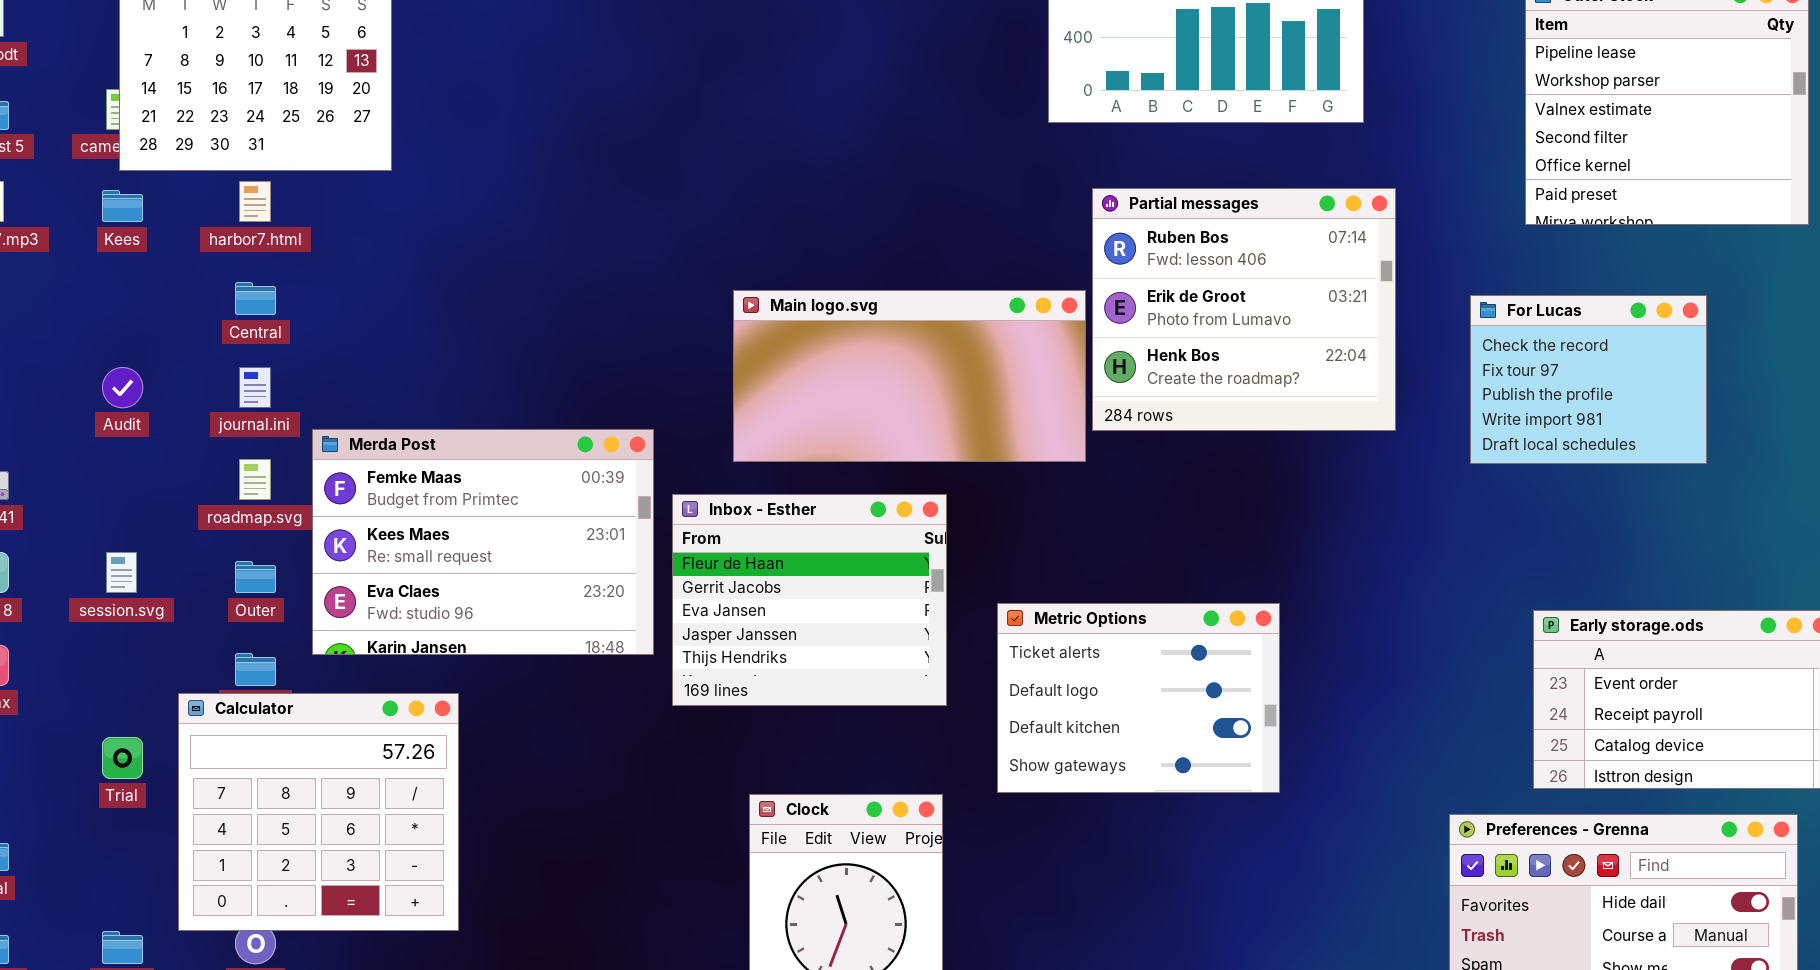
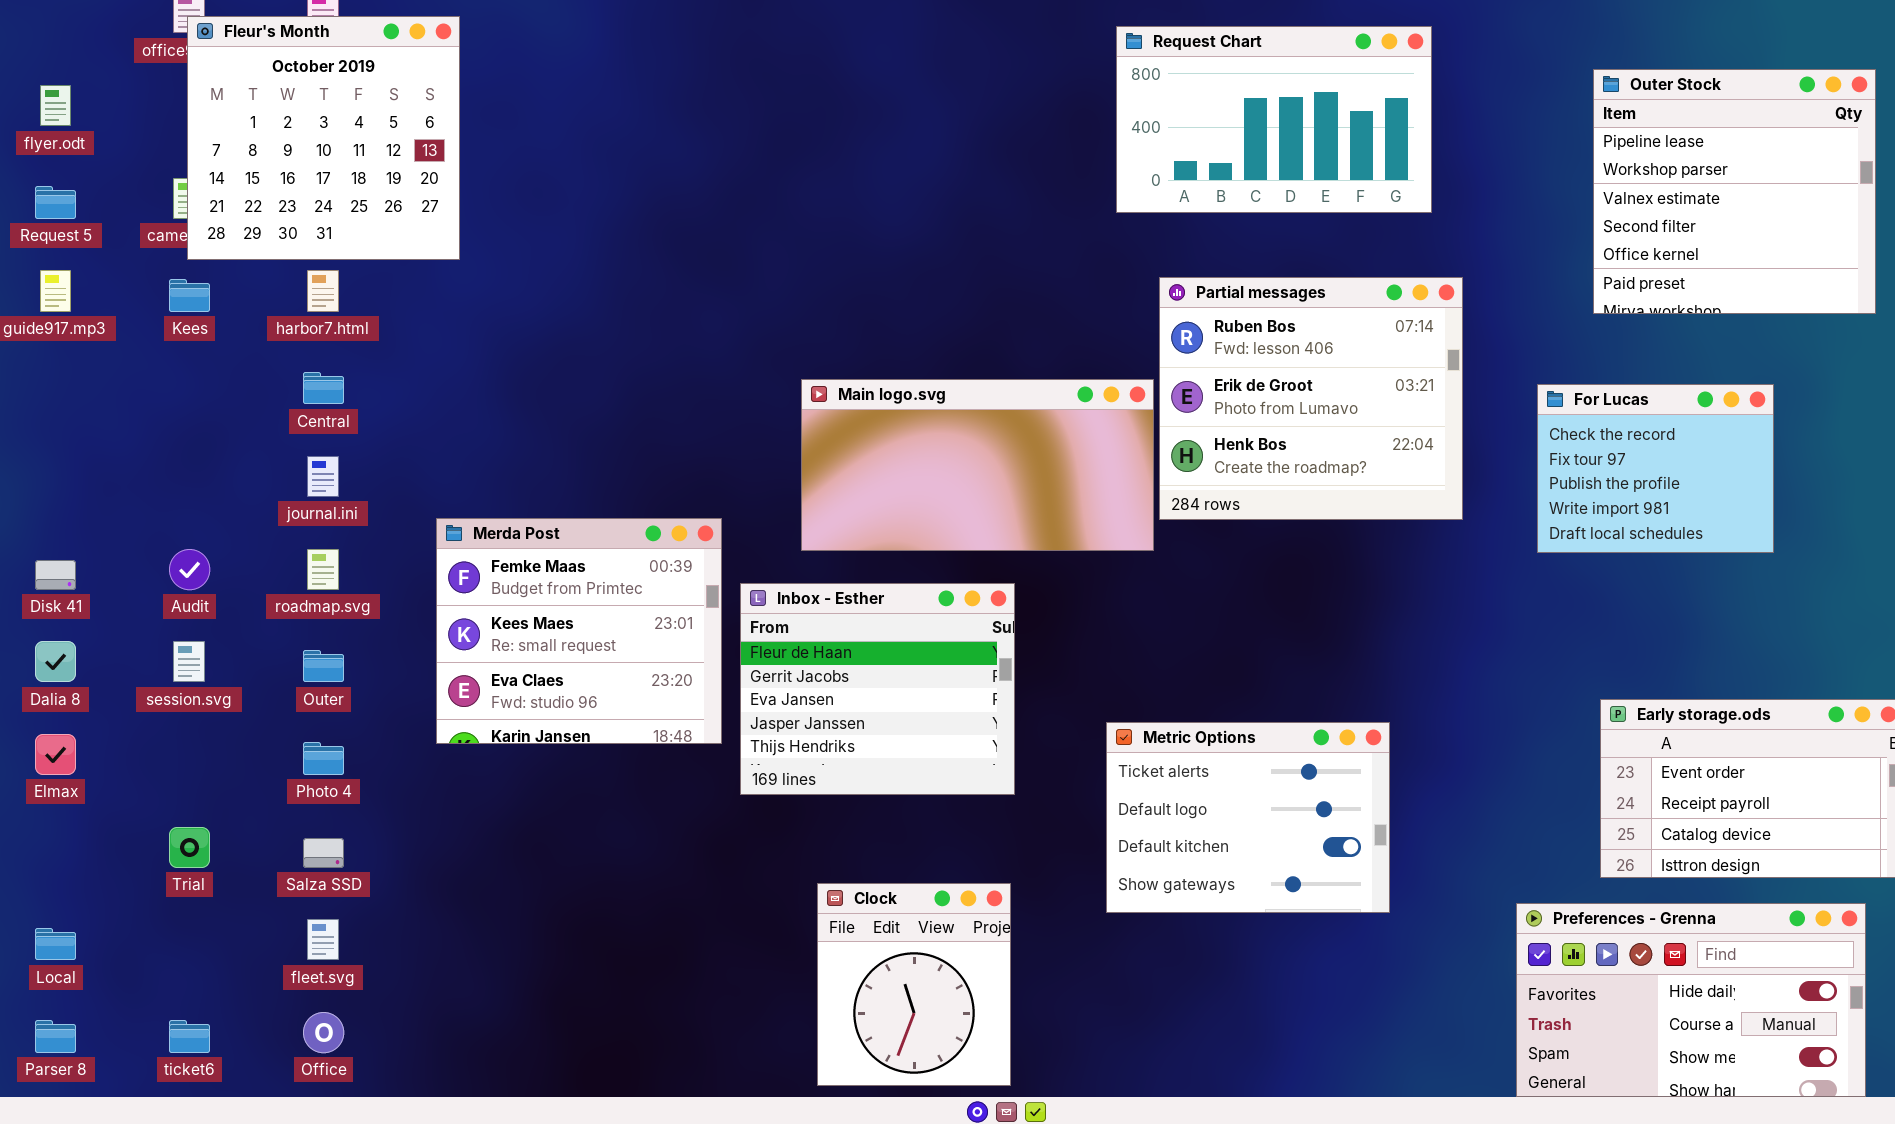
Audit: [102,367,143,408] -> [169,549,210,590], moved
Merda Post: [312,429,654,655] -> [436,518,722,744], resized
Metric Options: [997,603,1280,793] -> [1106,722,1390,913], moved
Calculator: [178,693,459,931] -> none, closed

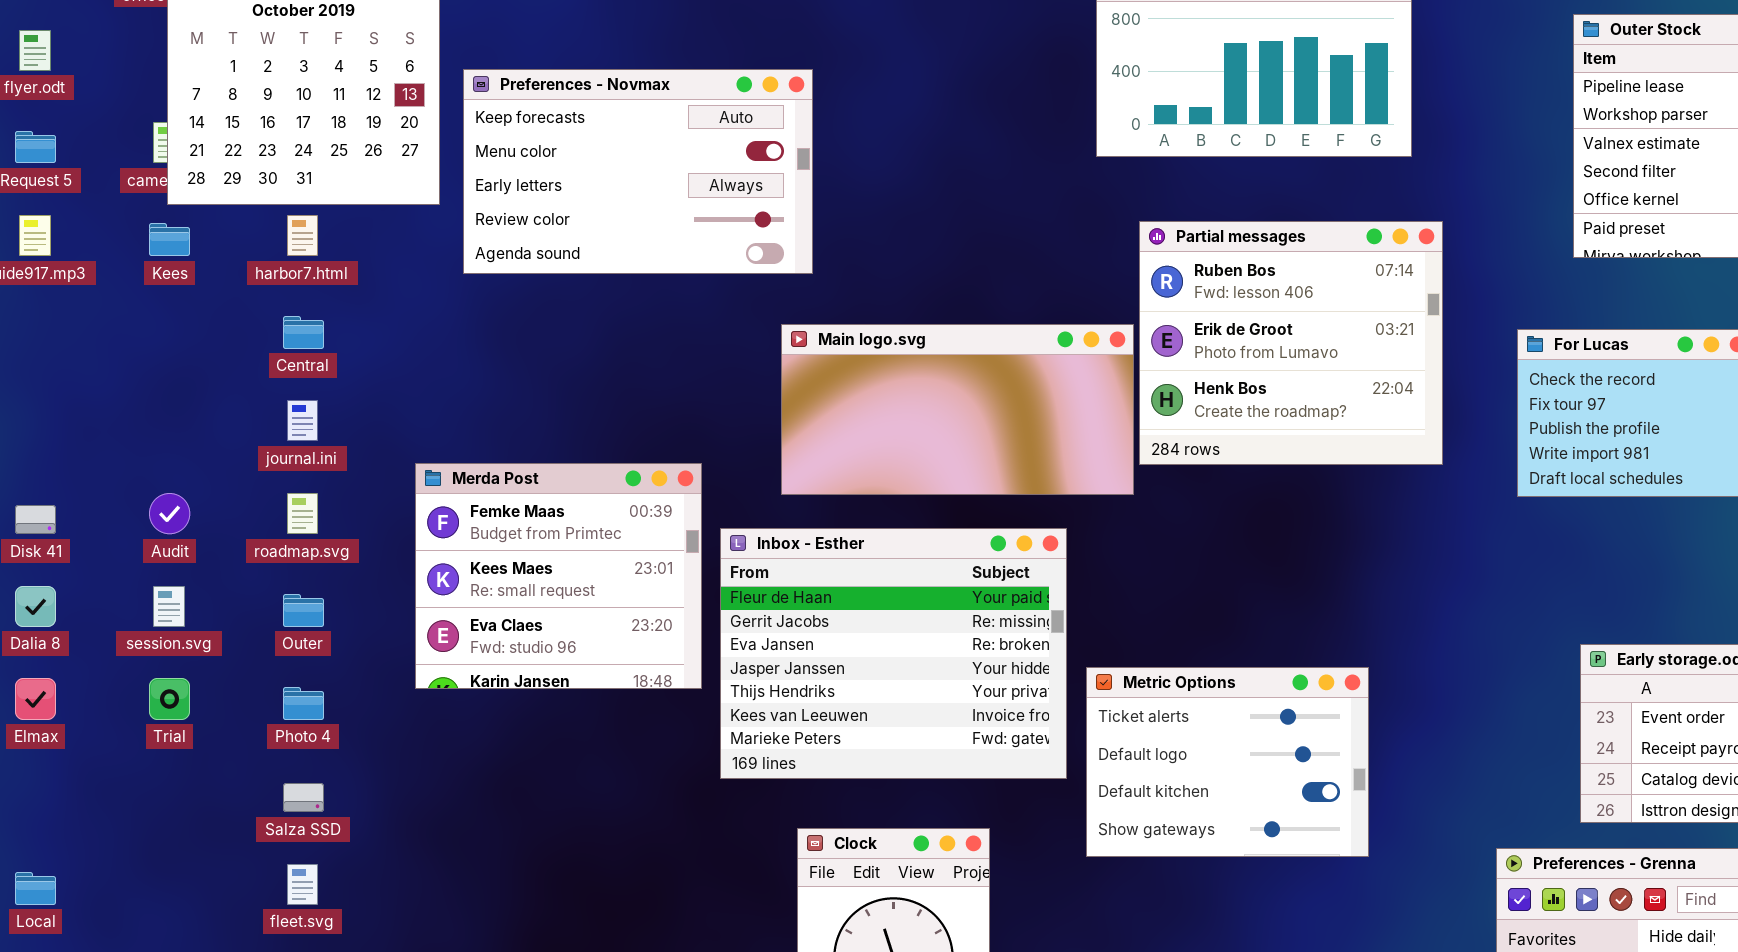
Preferences - Novmax: none -> [463,69,813,274], opened
Inbox - Esther: [740,583,1015,795] -> [720,528,1067,779], resized
Trial: [169,827,210,868] -> [149,678,190,720], moved

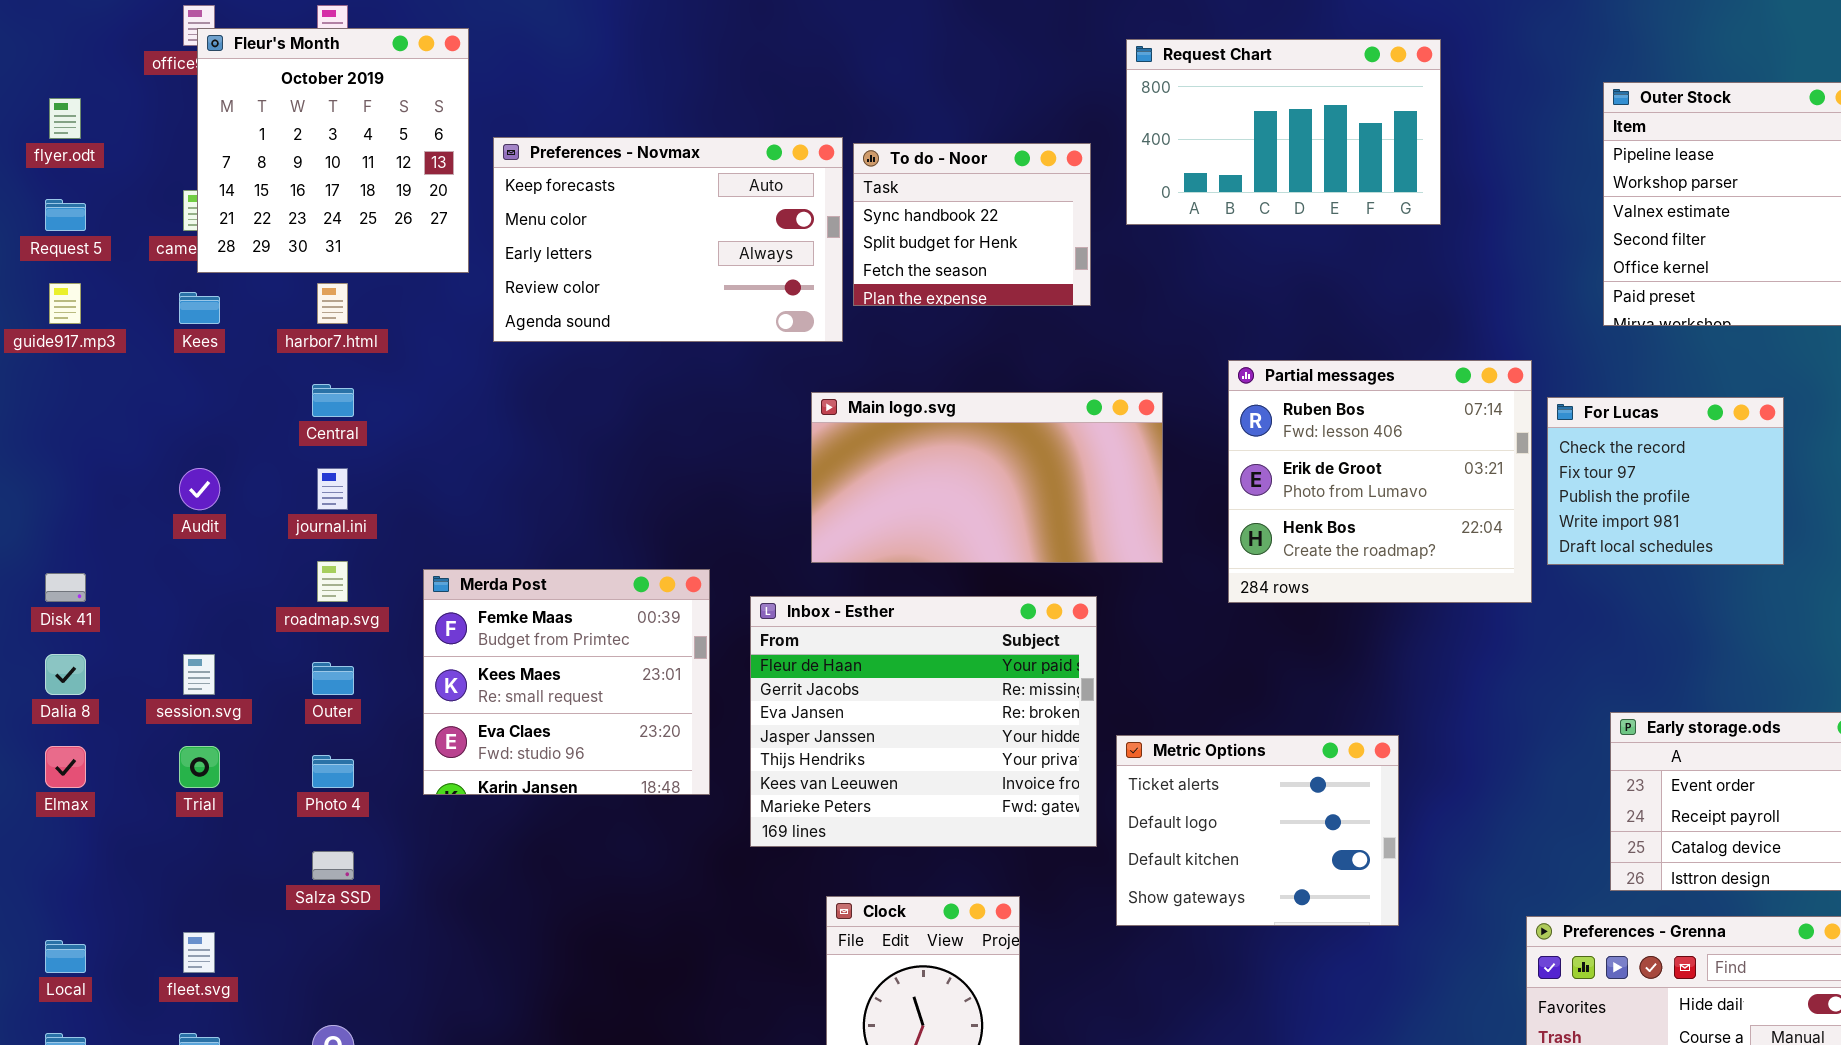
To do - Noor: none -> [853,143,1091,306], opened
Partial messages: [1139,221,1443,465] -> [1228,360,1532,603], moved
Merda Post: [415,463,702,689] -> [423,569,710,795], moved
Audit: [149,493,190,534] -> [179,468,220,510], moved
fleet.svg: [287,864,318,905] -> [183,932,215,973], moved

